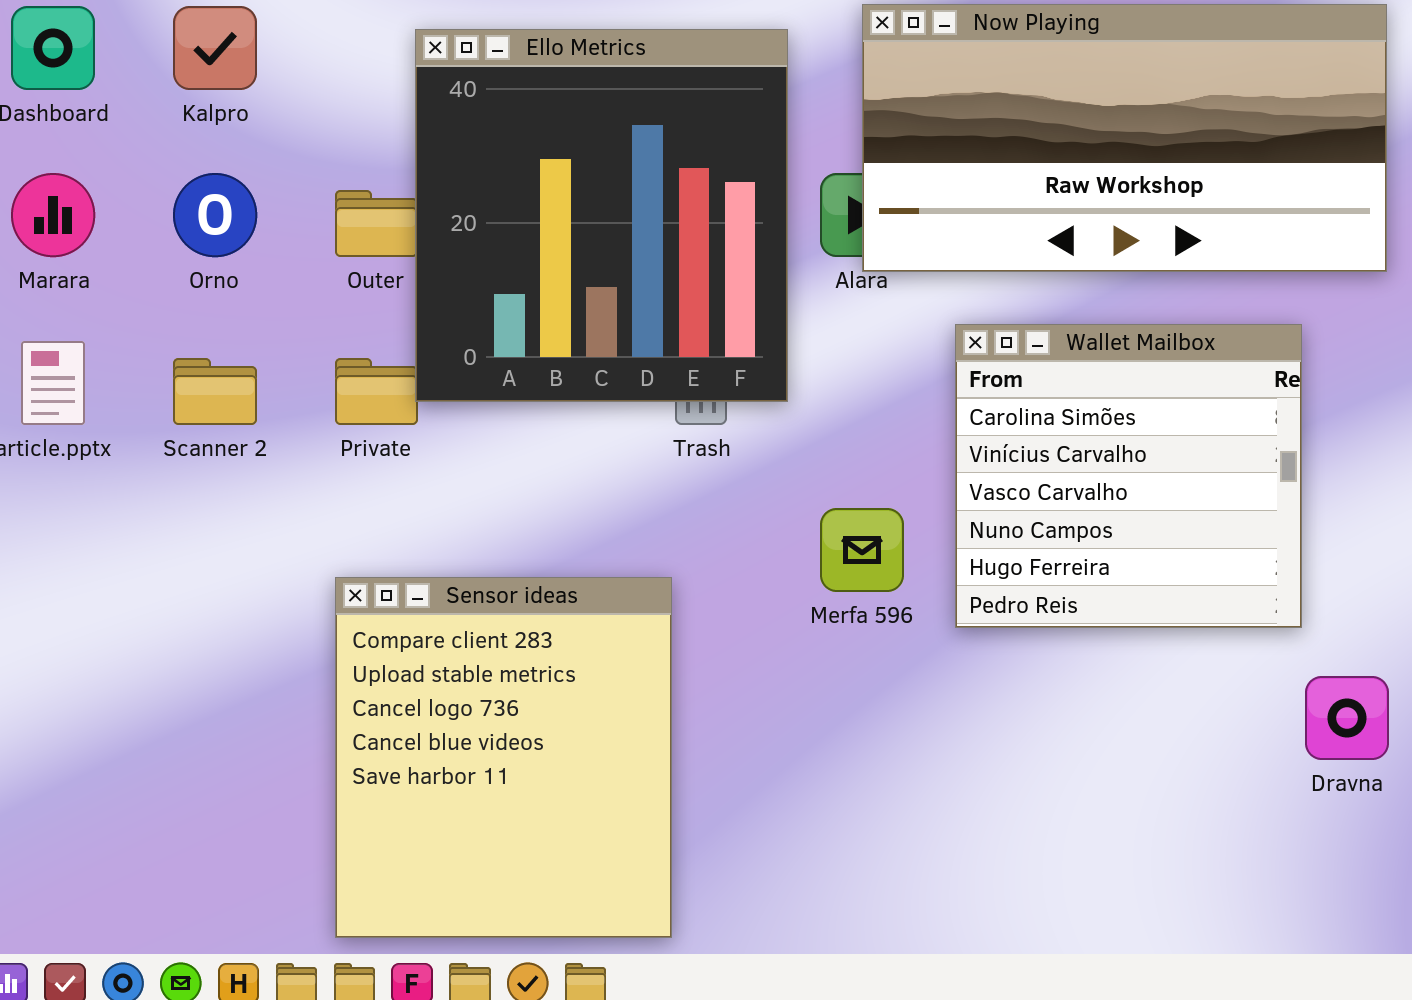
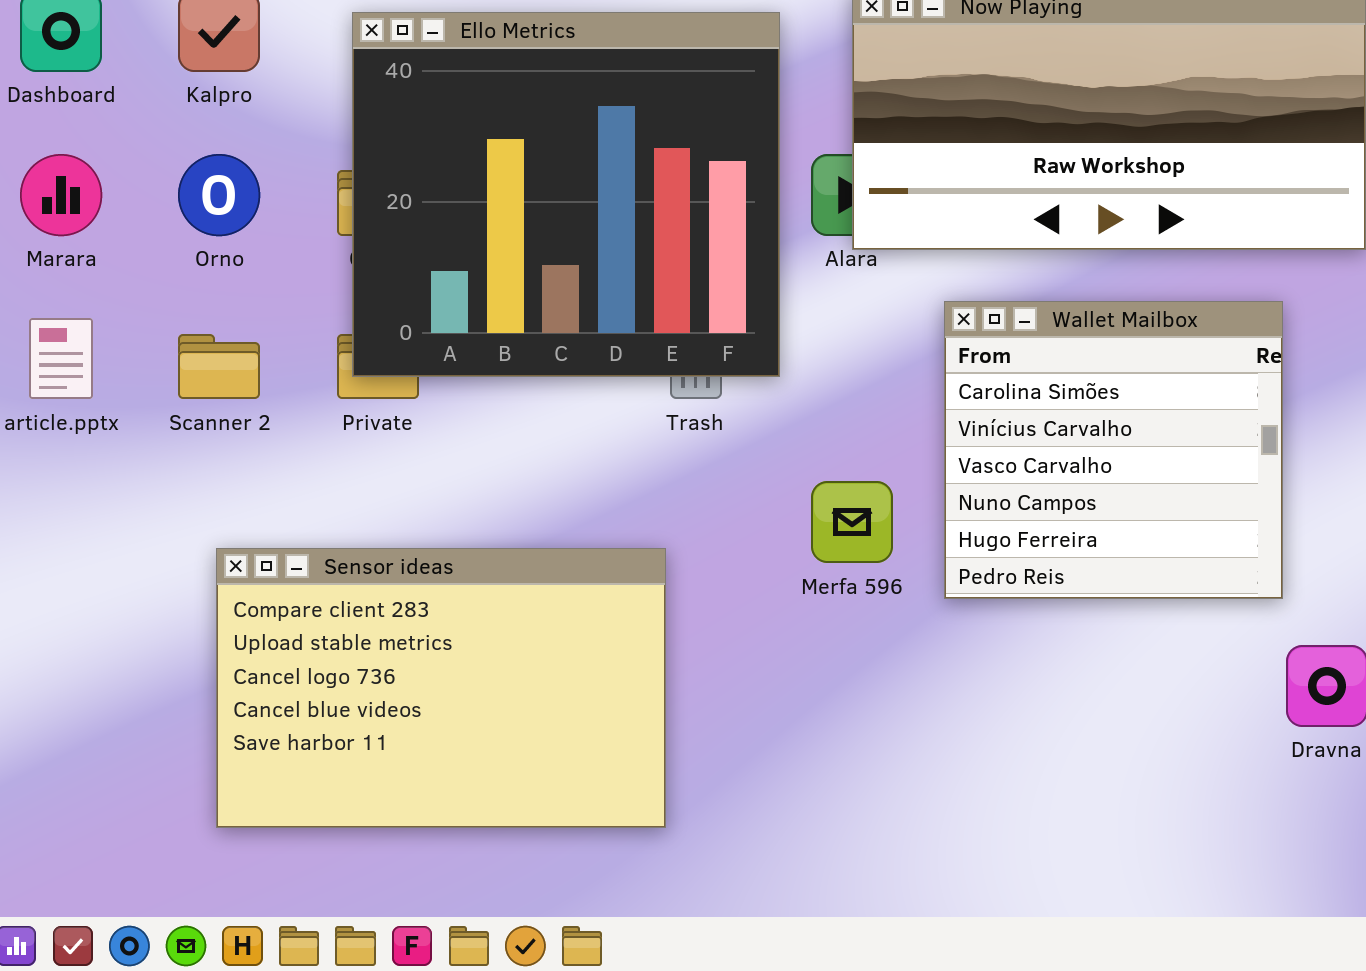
Ello Metrics: [415,29,788,402] -> [352,12,780,377], resized
Sensor ideas: [335,577,672,938] -> [216,548,666,828], resized

